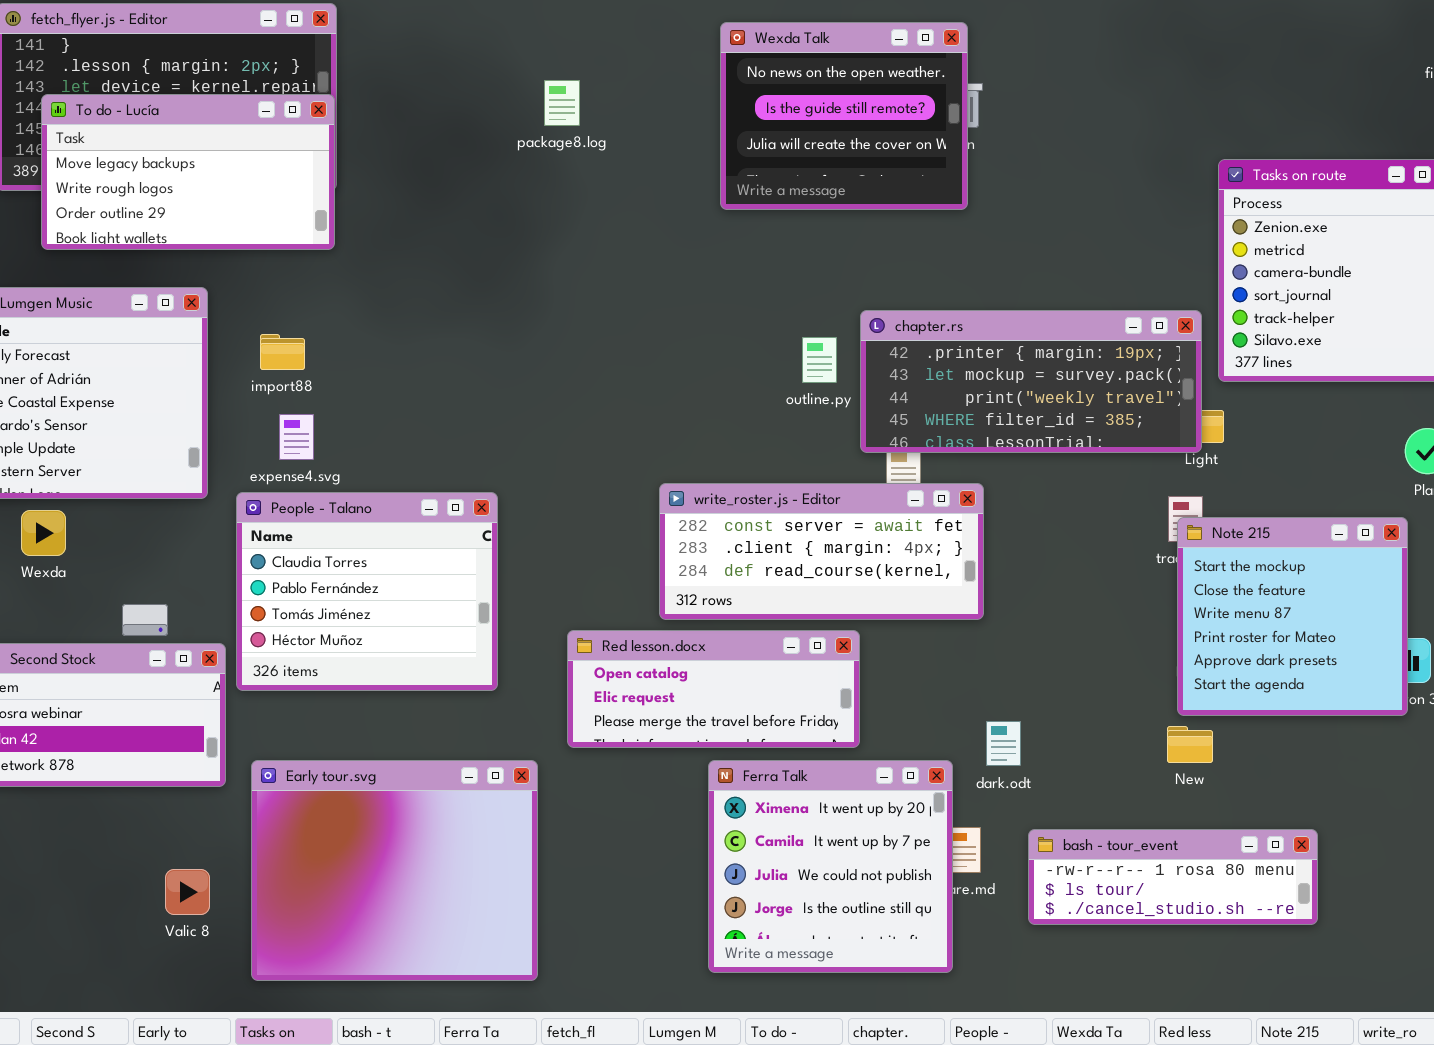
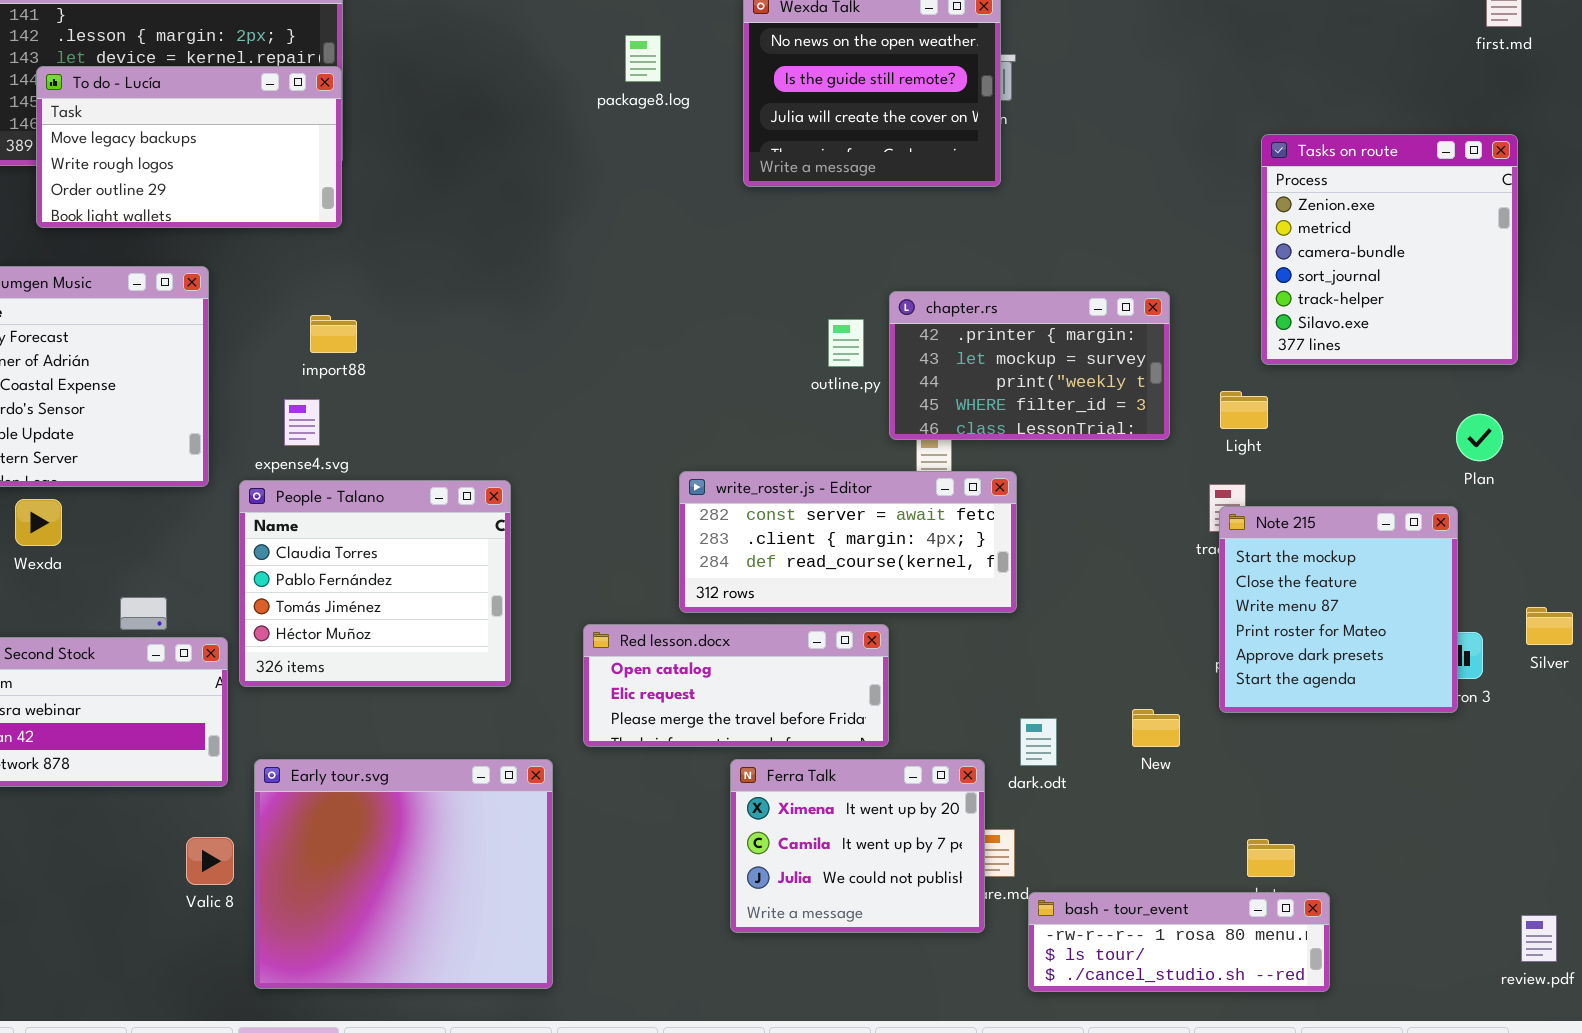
package8.log: [544,80,580,126] -> [625,35,661,82], moved
chapter.rs: [860,310,1202,453] -> [889,291,1170,440], resized
import88: [260,334,305,370] -> [310,315,357,353], moved
New: [1167,726,1213,763] -> [1132,709,1180,747], moved
Ferra Talk: [708,760,953,973] -> [730,759,985,933], resized
bash - tour_event: [1028,829,1318,925] -> [1028,892,1330,992], moved
Valic 8: [165,869,210,915] -> [186,837,234,885], moved

